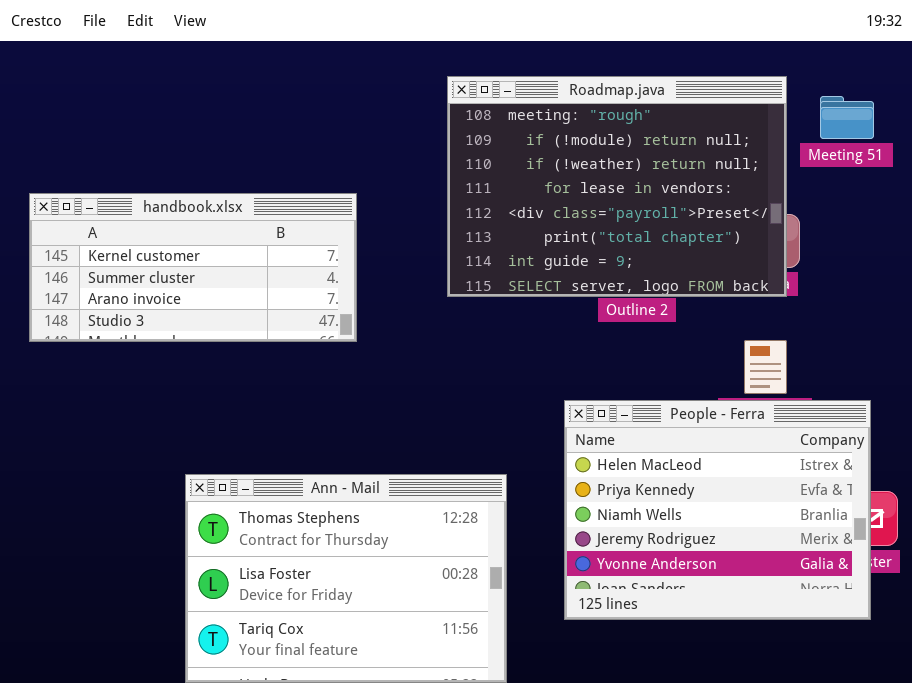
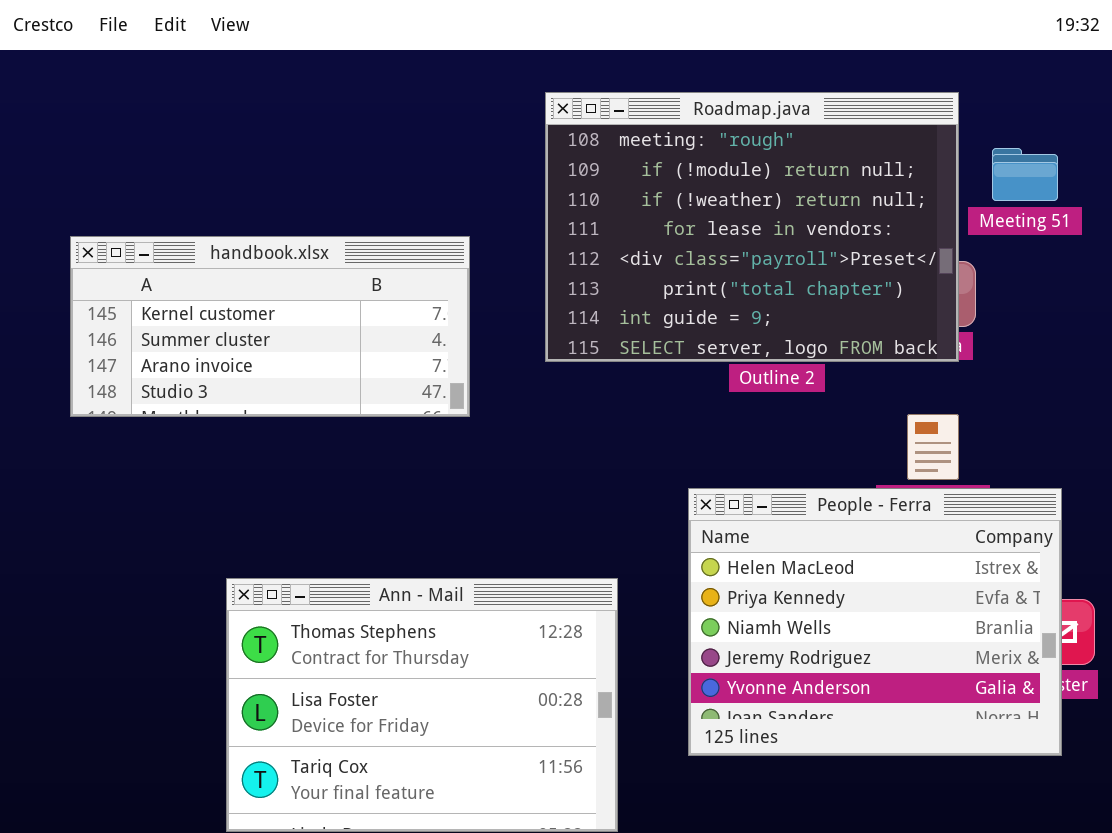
Meeting 51: [820,96,874,139] -> [992,148,1058,201], moved
handbook.xlsx: [29,193,357,342] -> [70,236,470,417], moved

